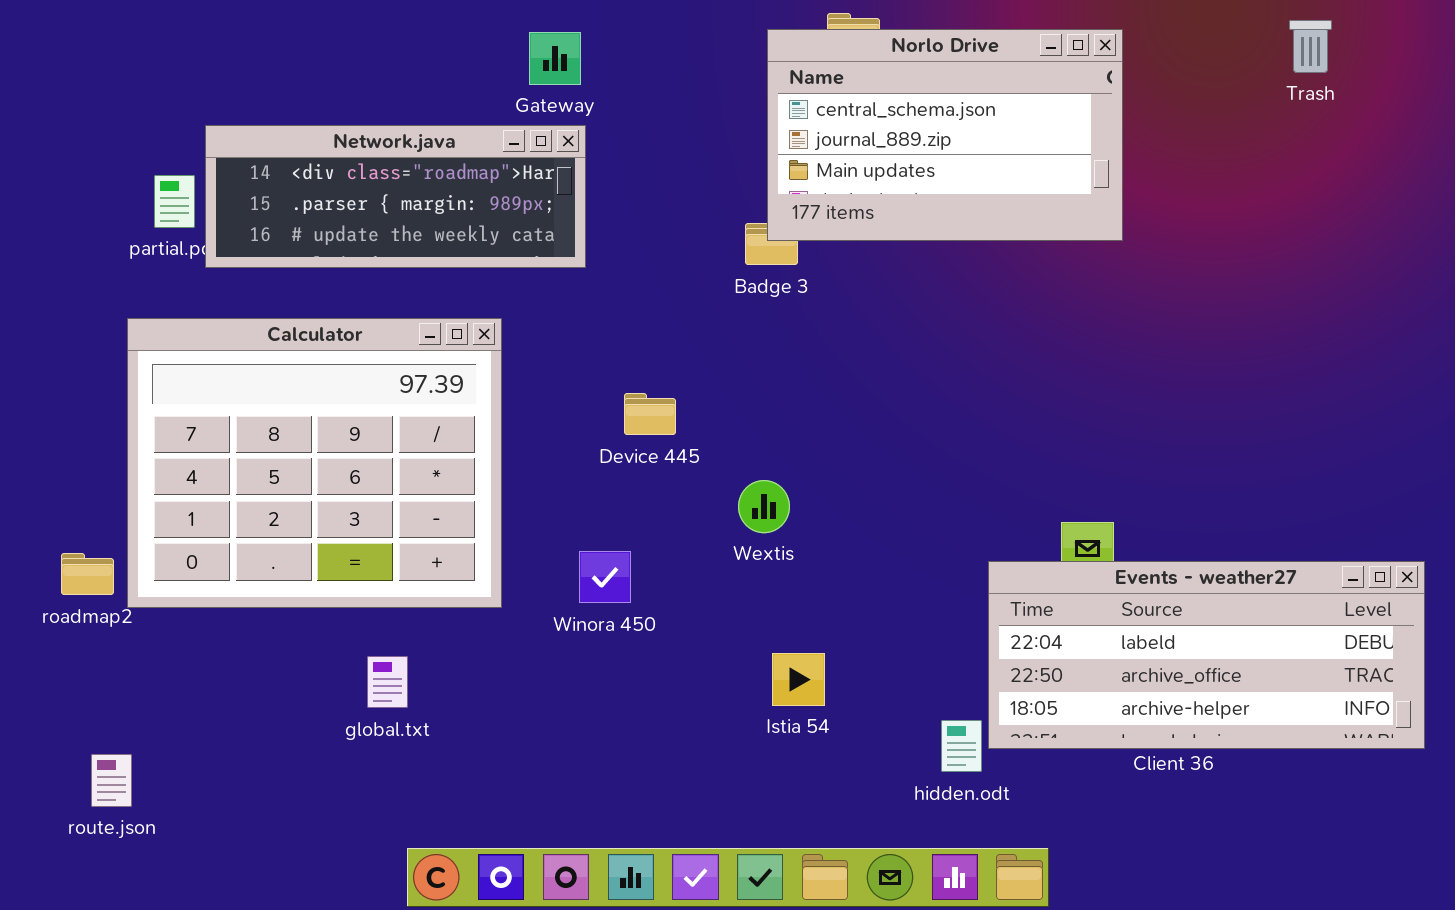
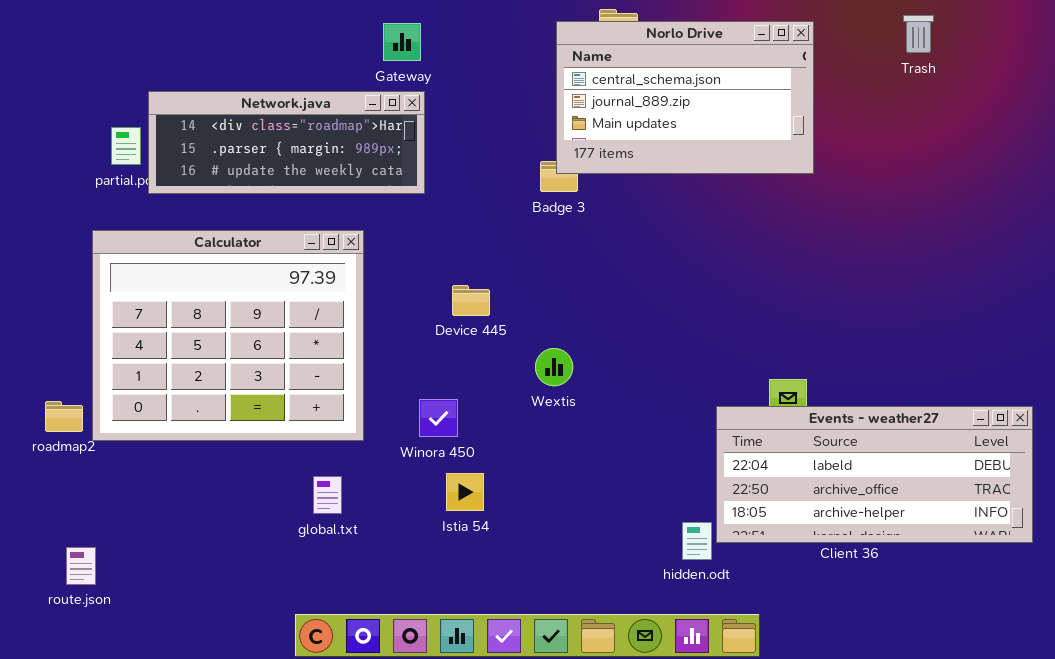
Trash: [1289,20,1332,73] -> [903,15,934,53], moved
Istia 54: [772,653,825,706] -> [446,473,484,511], moved
global.txt: [367,656,408,708] -> [313,476,342,514], moved

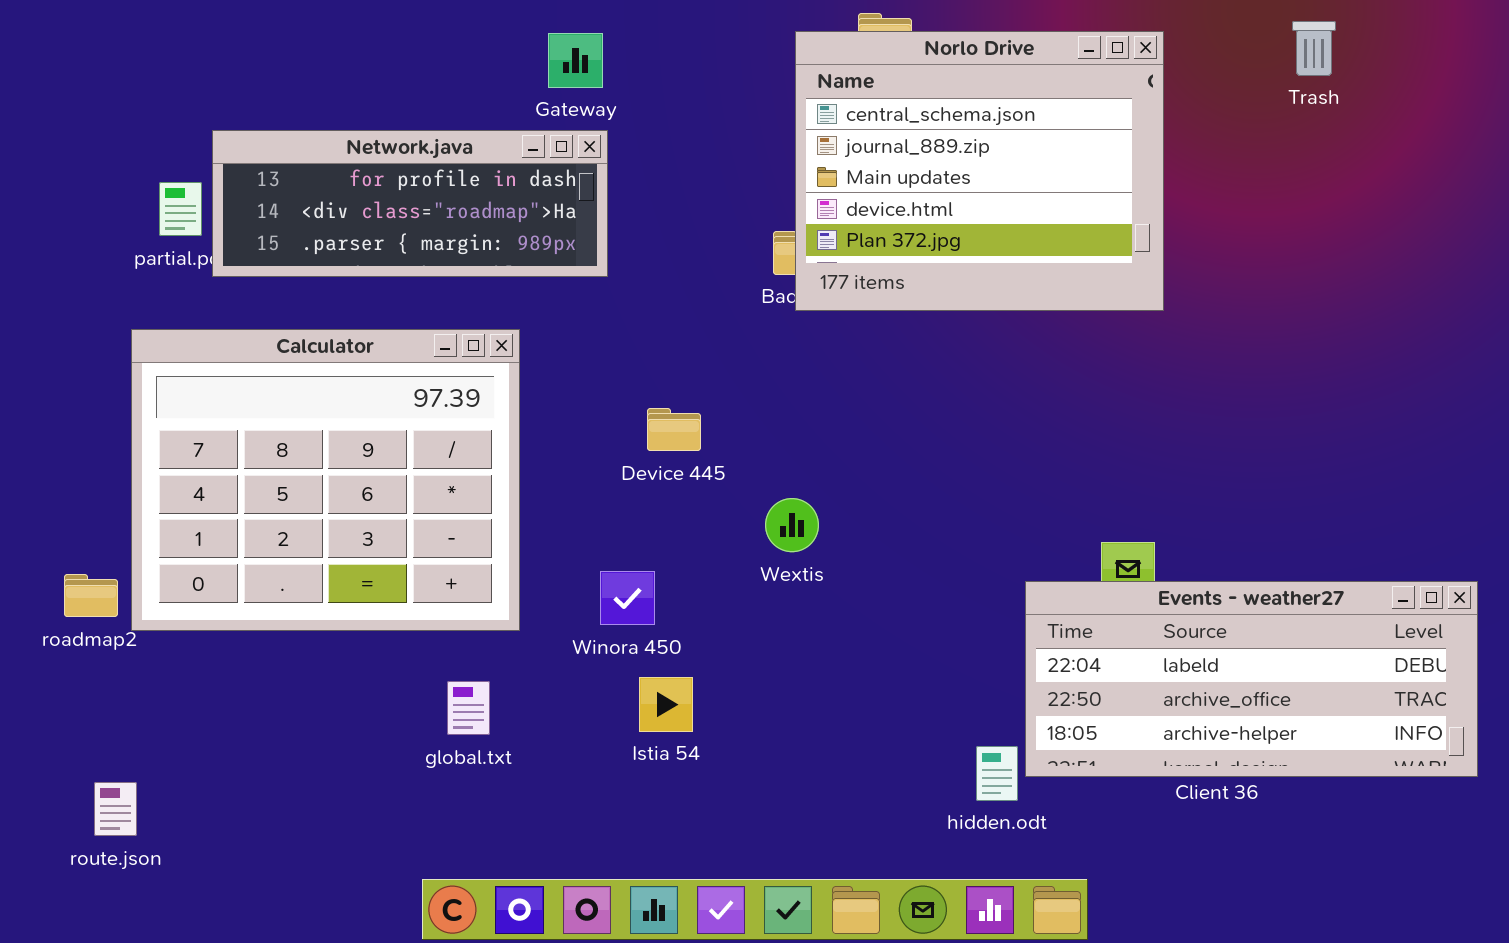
Norlo Drive: [556,21,814,174] -> [795,31,1164,311], resized
Network.java: [148,91,425,194] -> [212,130,608,277], scrolled up 1 row

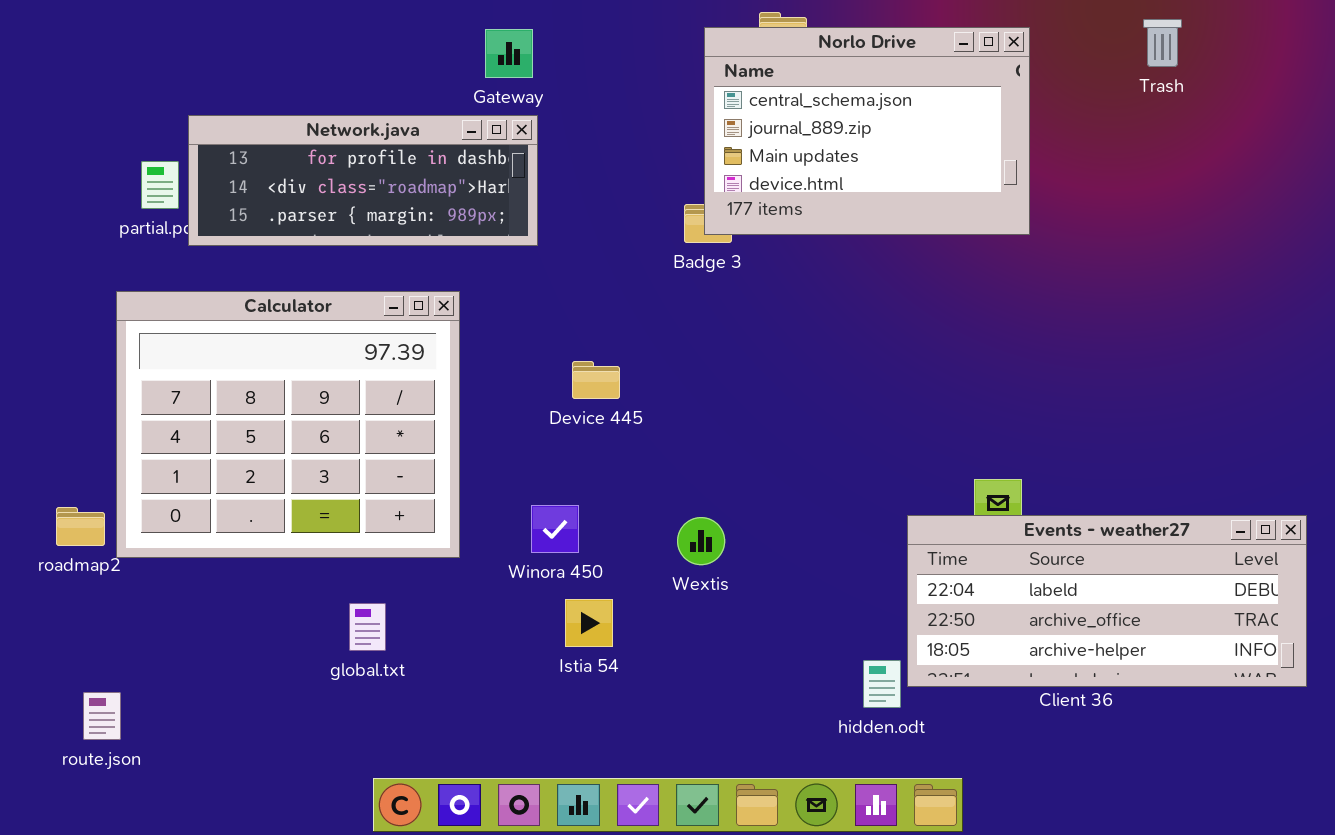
Norlo Drive: [795,31,1164,311] -> [704,27,1030,235], resized
Wextis: [765,498,819,552] -> [677,517,725,565], moved
global.txt: [447,681,490,735] -> [349,603,386,651], moved

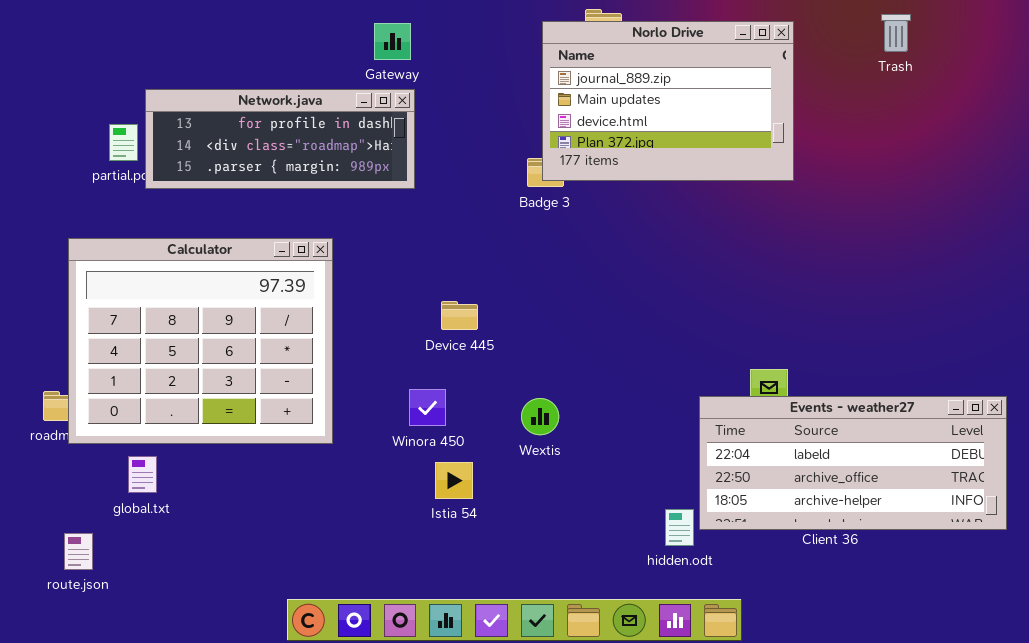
Norlo Drive: [704,27,1030,235] -> [542,21,794,181], scrolled down 1 row
Calculator: [116,291,460,558] -> [68,238,333,444], moved
Device 445: [572,361,620,399] -> [441,301,478,330], moved
global.txt: [349,603,386,651] -> [128,456,157,493], moved

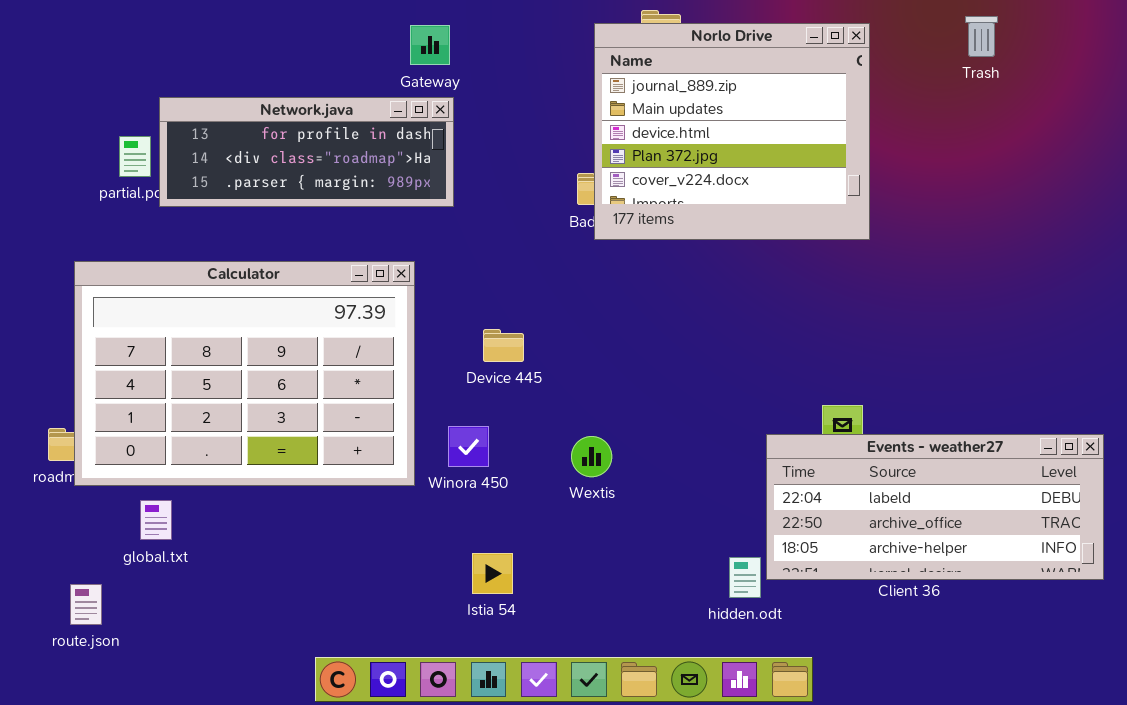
Norlo Drive: [542,21,794,181] -> [594,23,870,240], resized
Calculator: [68,238,333,444] -> [74,261,415,486], resized
Istia 54: [435,462,473,499] -> [472,553,513,594], moved

